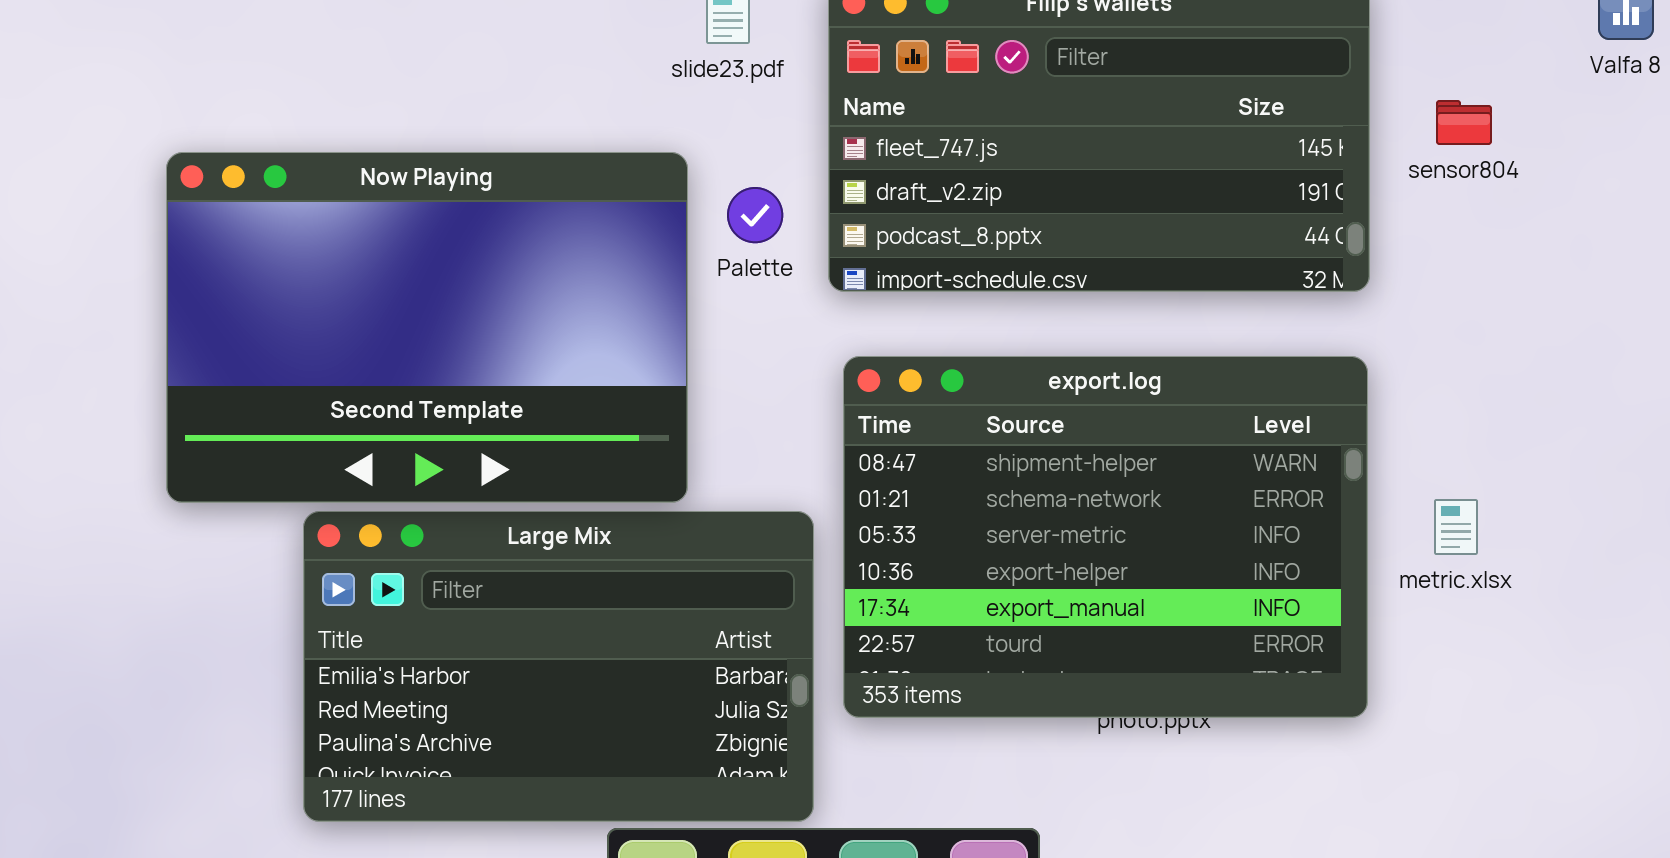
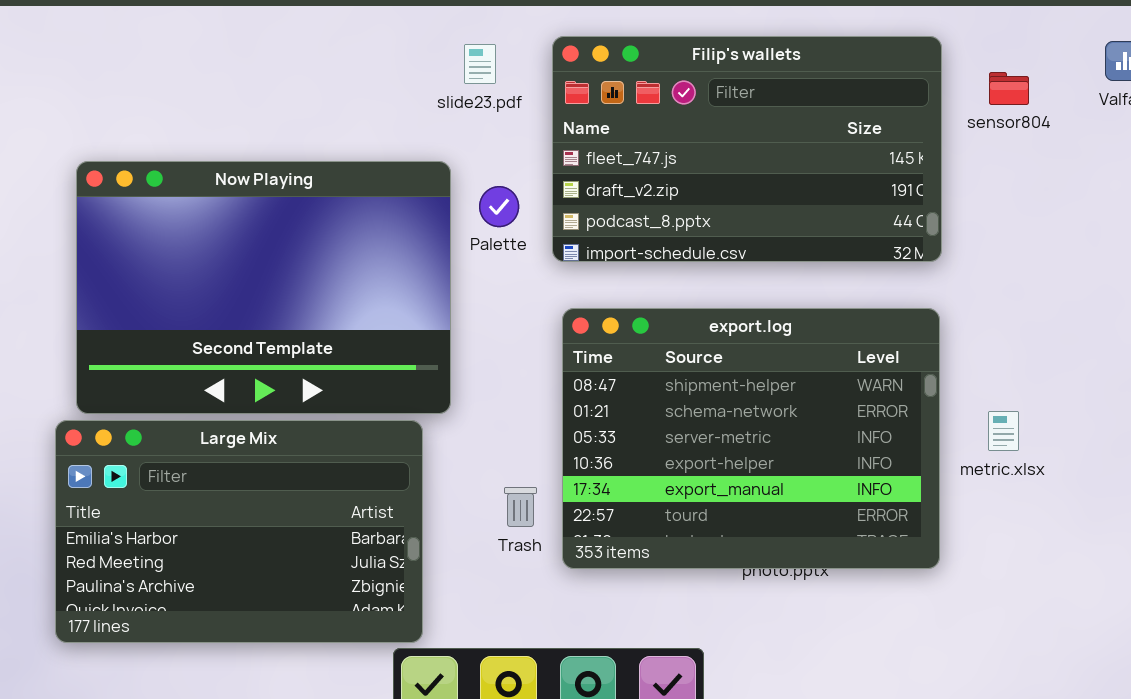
sensor804: [1436,100,1492,145] -> [989,72,1029,105], moved
Large Mix: [303,511,814,822] -> [55,420,423,643], moved

